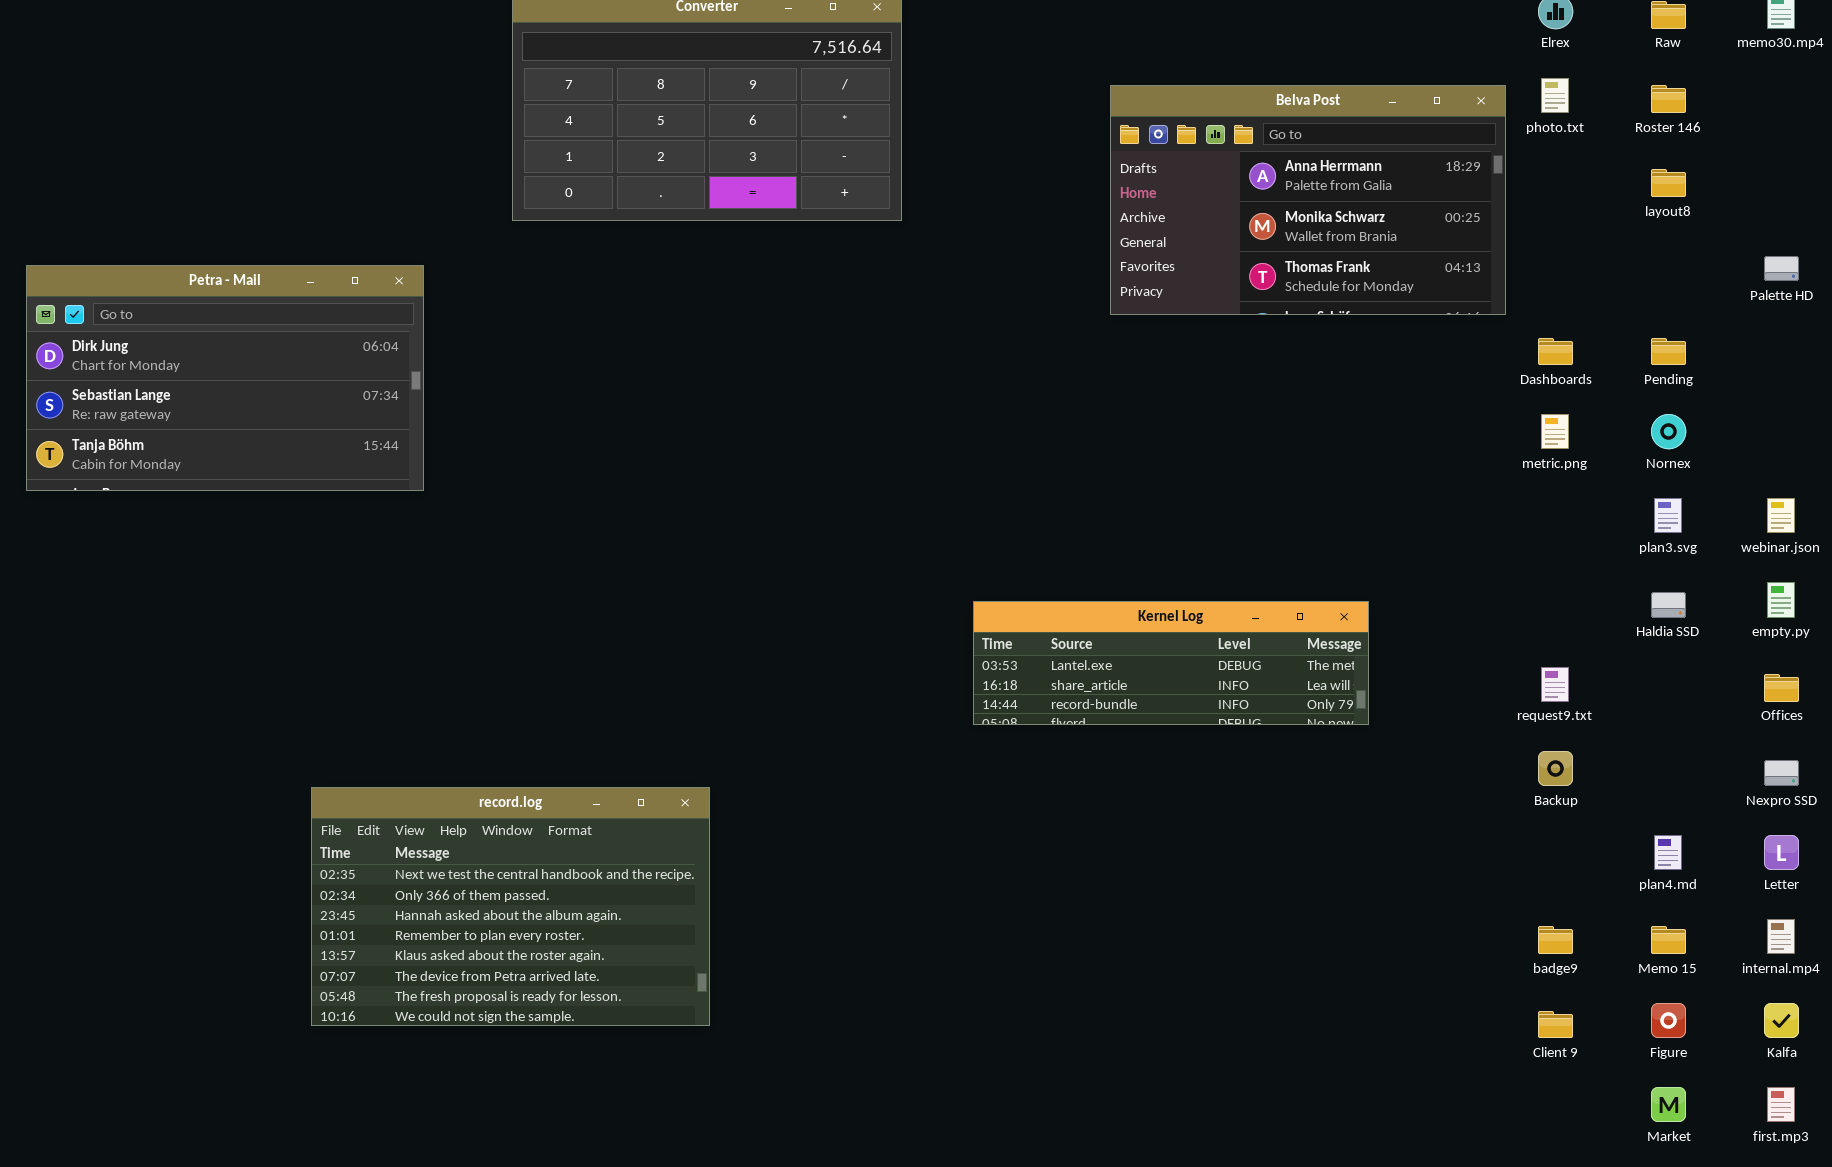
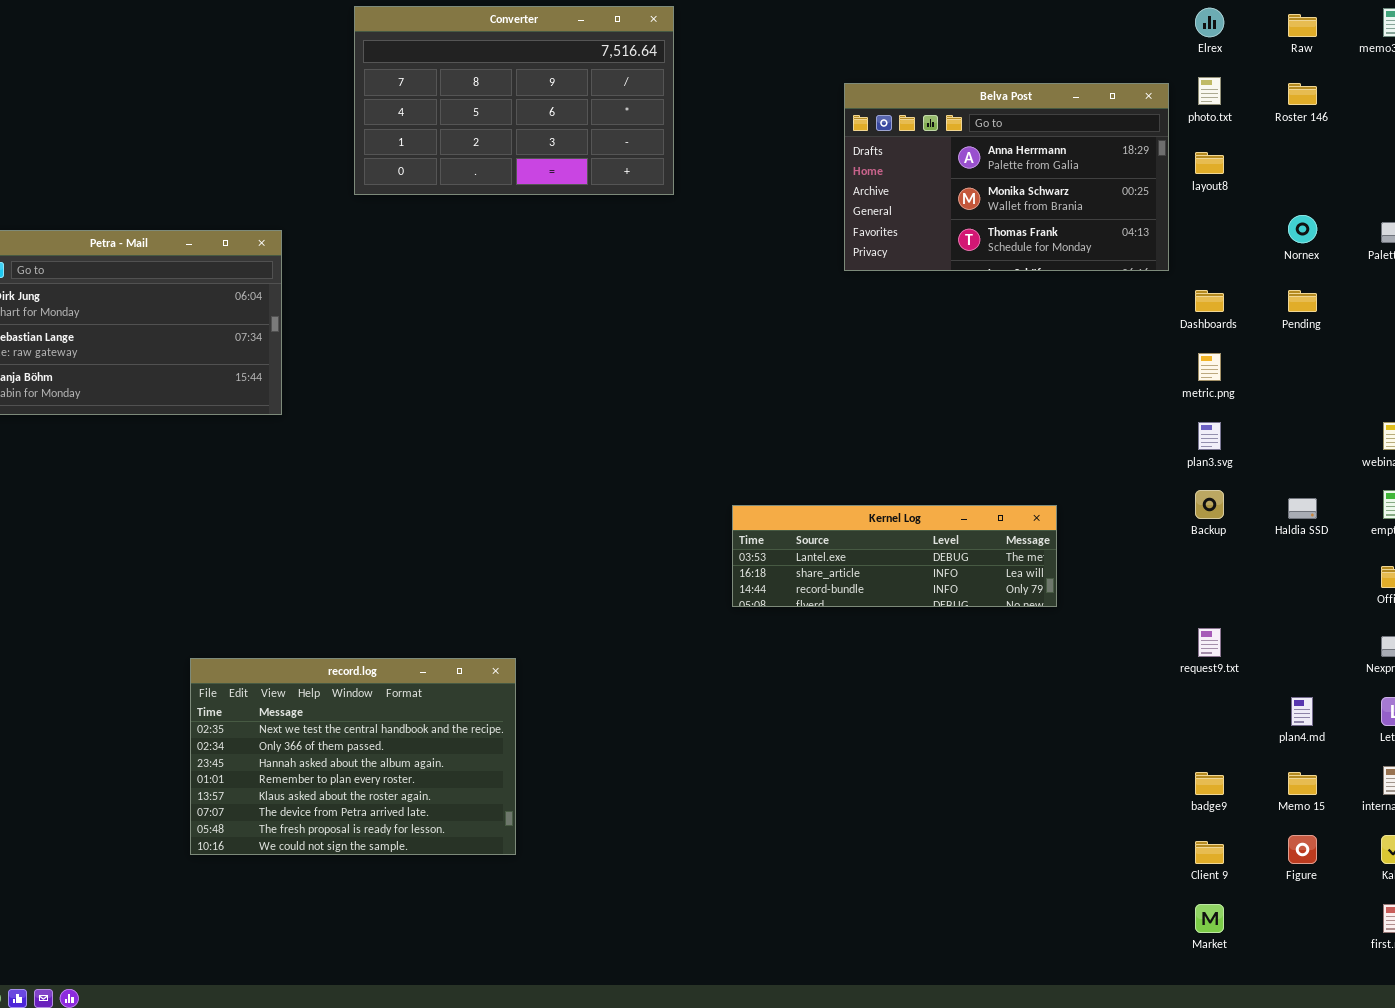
layout8: [1651,169,1686,197] -> [1195,152,1224,174], moved
Nornex: [1651,414,1686,449] -> [1288,215,1317,243], moved
plan3.svg: [1654,498,1682,533] -> [1198,422,1221,450], moved
request9.txt: [1541,667,1569,702] -> [1198,628,1221,657], moved
Backup: [1538,751,1573,786] -> [1195,490,1224,519], moved
Market: [1651,1087,1686,1122] -> [1195,904,1224,933], moved

